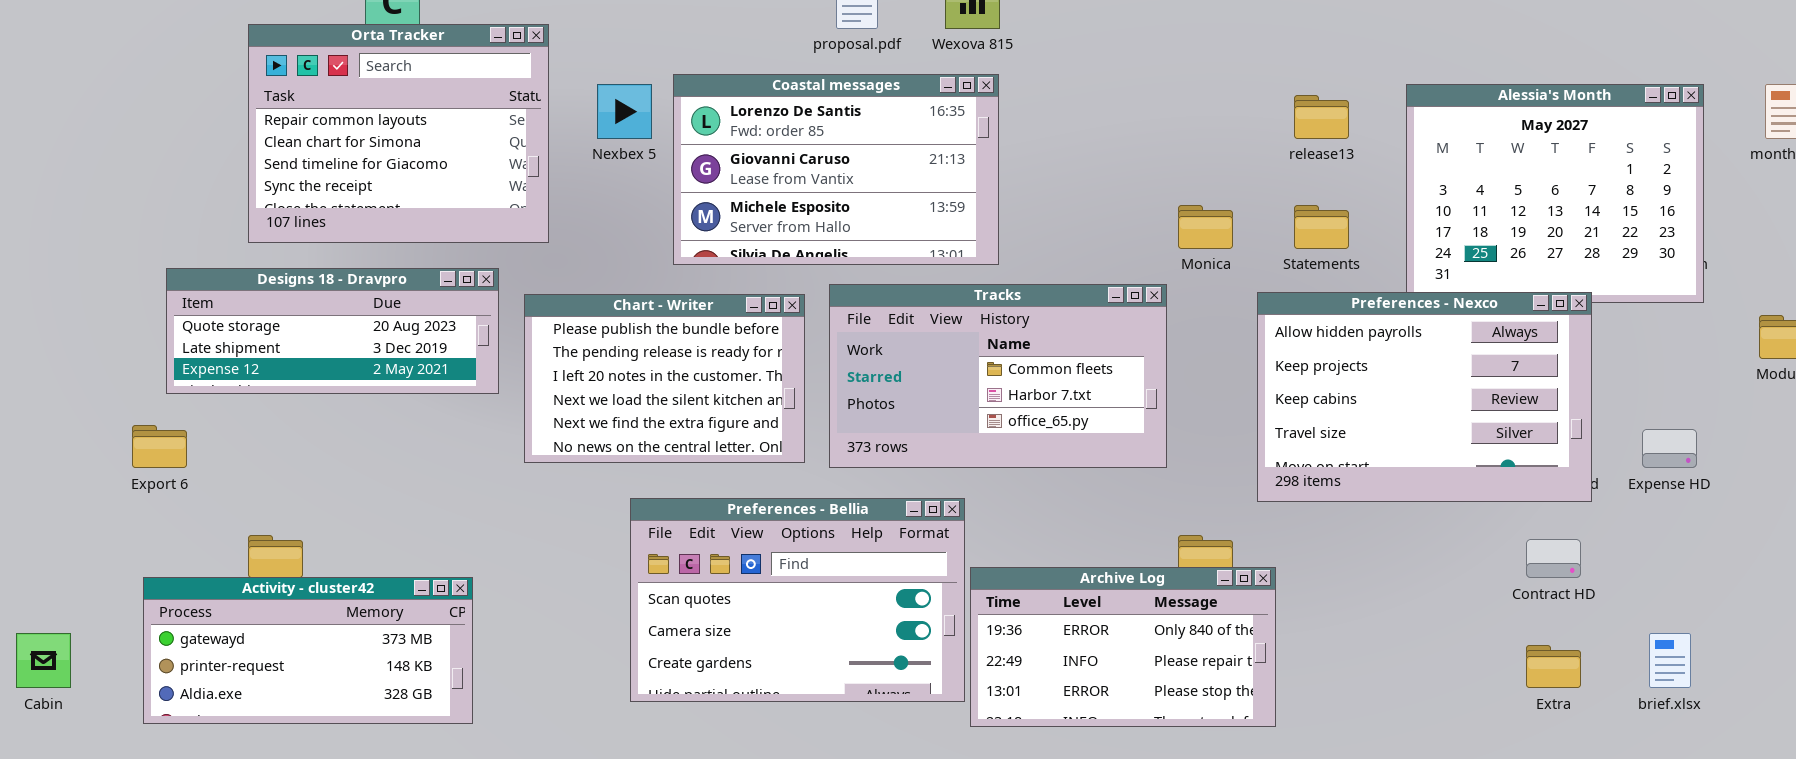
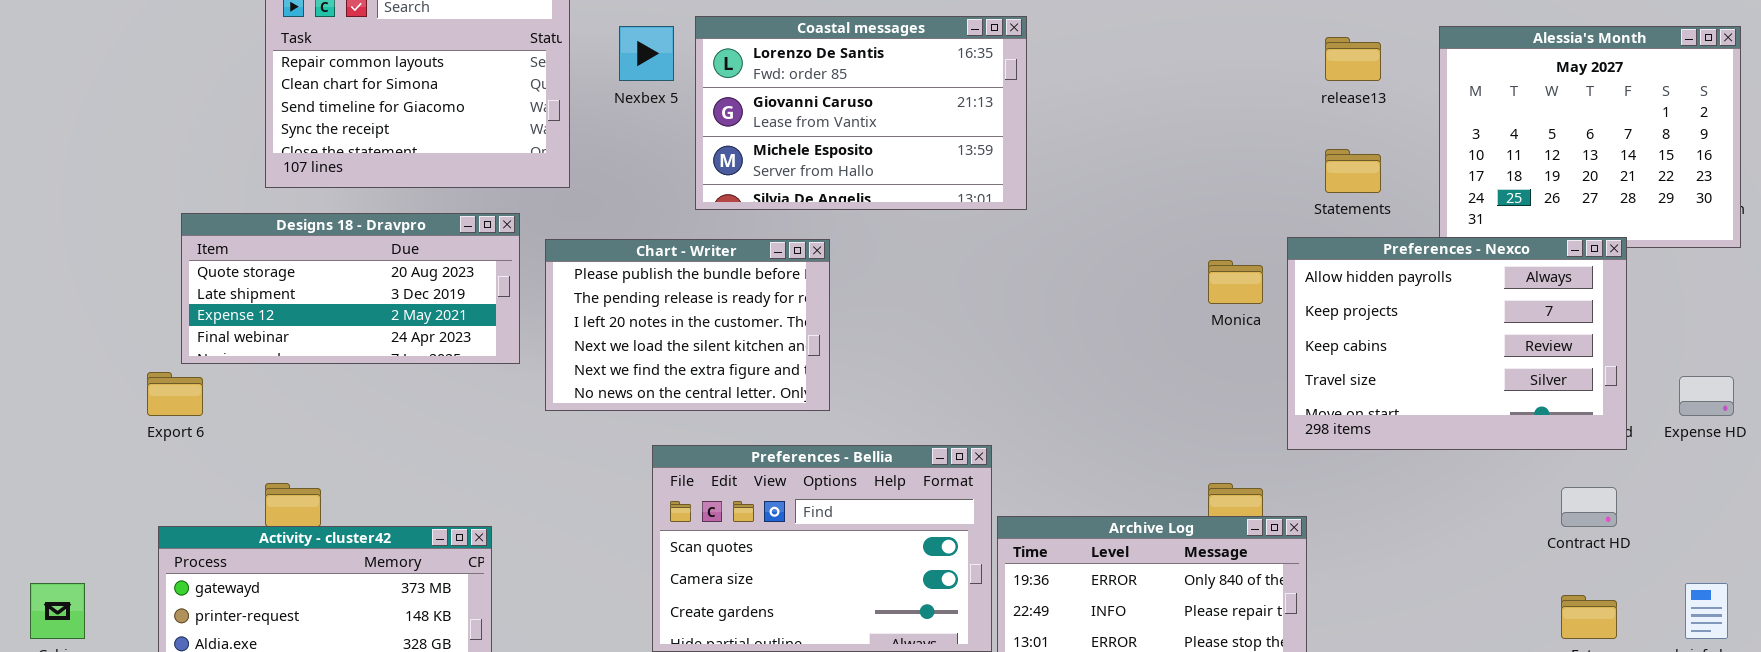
Monica: [1178,205,1233,249] -> [1208,260,1263,304], moved
Designs 18 - Dravpro: [166,268,499,394] -> [181,213,520,364], resized
Tracks: [829,284,1167,468] -> none, closed

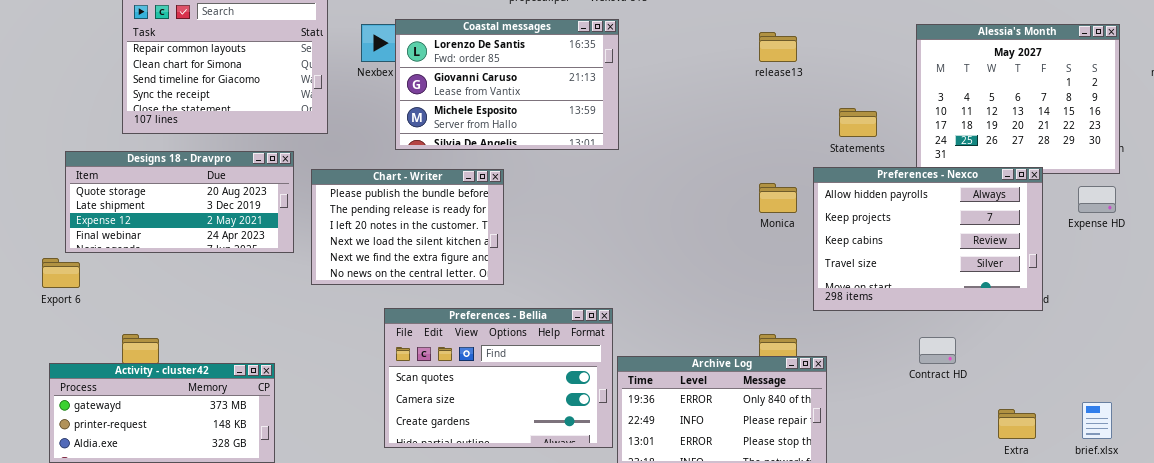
Coastal messages: [695,16,1027,210] -> [395,19,619,150], moved
release13: [1325,37,1381,81] -> [759,32,797,62], moved
Expense HD: [1679,376,1734,416] -> [1078,186,1116,213], moved
Contract HD: [1561,487,1617,527] -> [919,337,956,364], moved

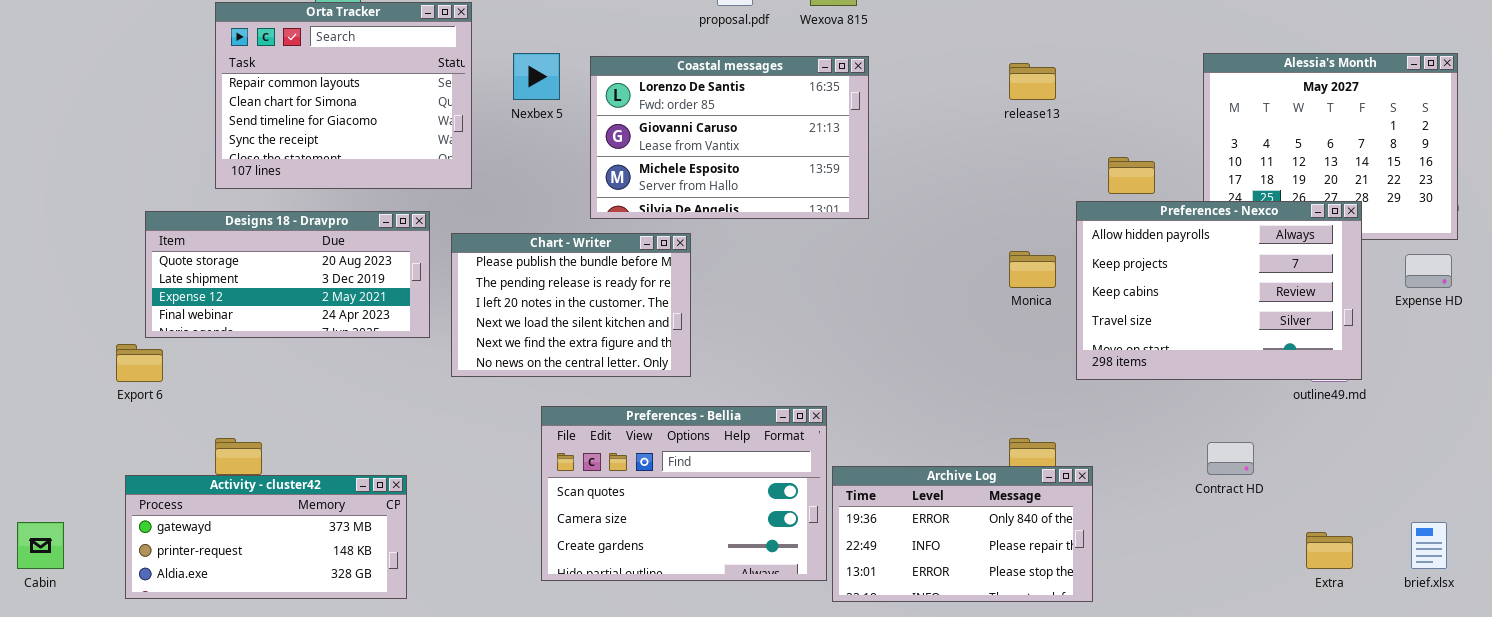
Coastal messages: [395,19,619,150] -> [590,56,869,219], moved
Preferences - Nexco: [813,167,1043,311] -> [1076,201,1362,380], moved

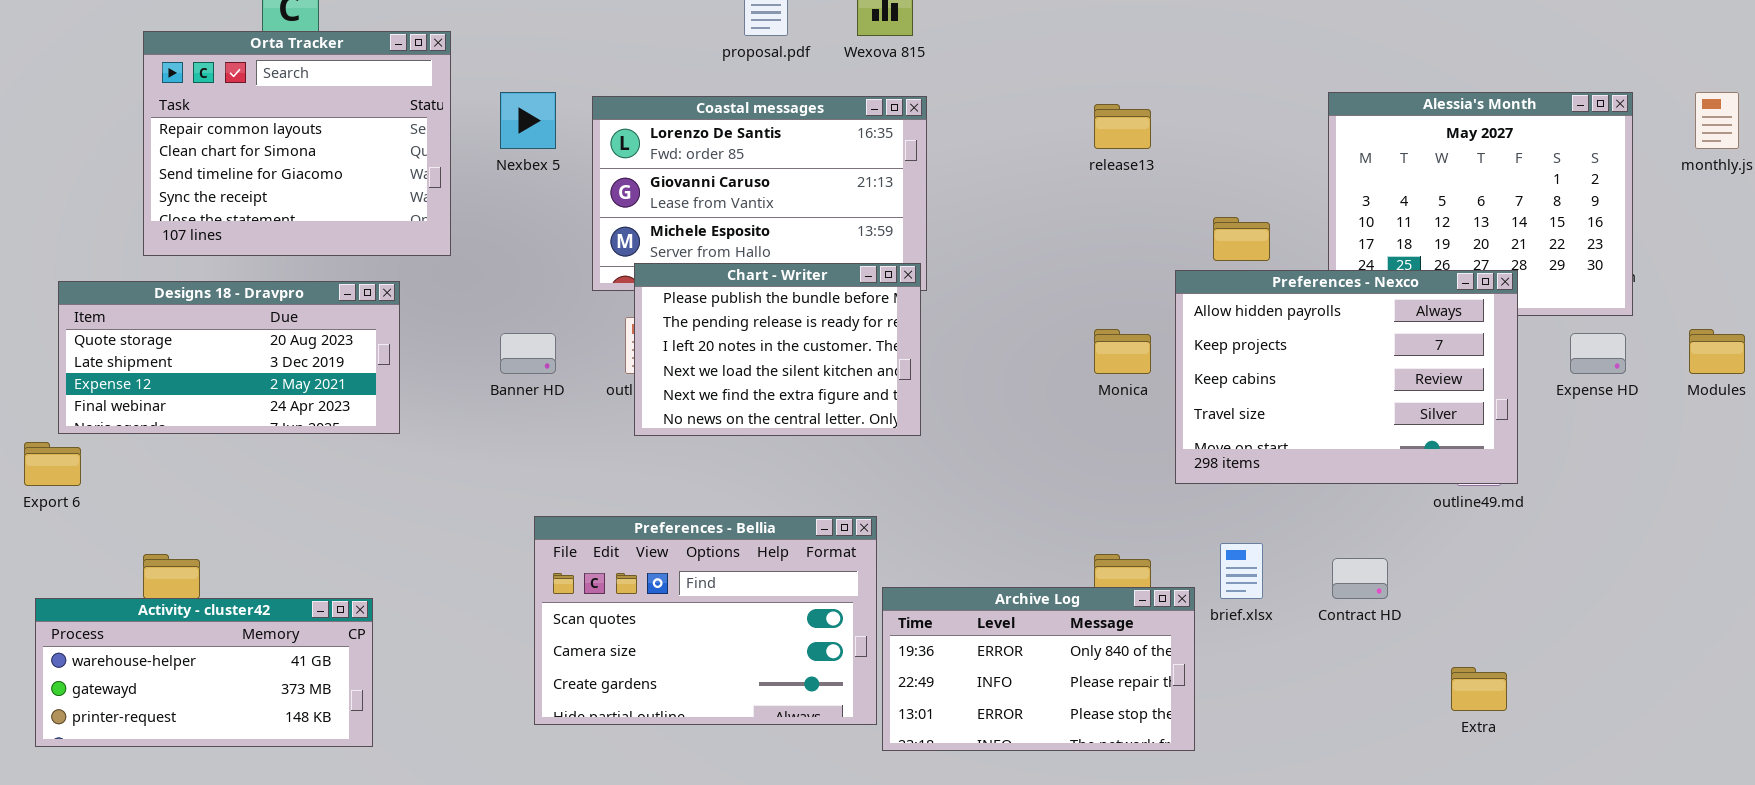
Chart - Writer: [451,233,691,377] -> [634,263,921,436], moved
Activity - cluster42: [125,475,407,599] -> [35,598,373,747], scrolled up 1 row
brief.xlsx: [1411,522,1447,569] -> [1220,543,1263,599], moved

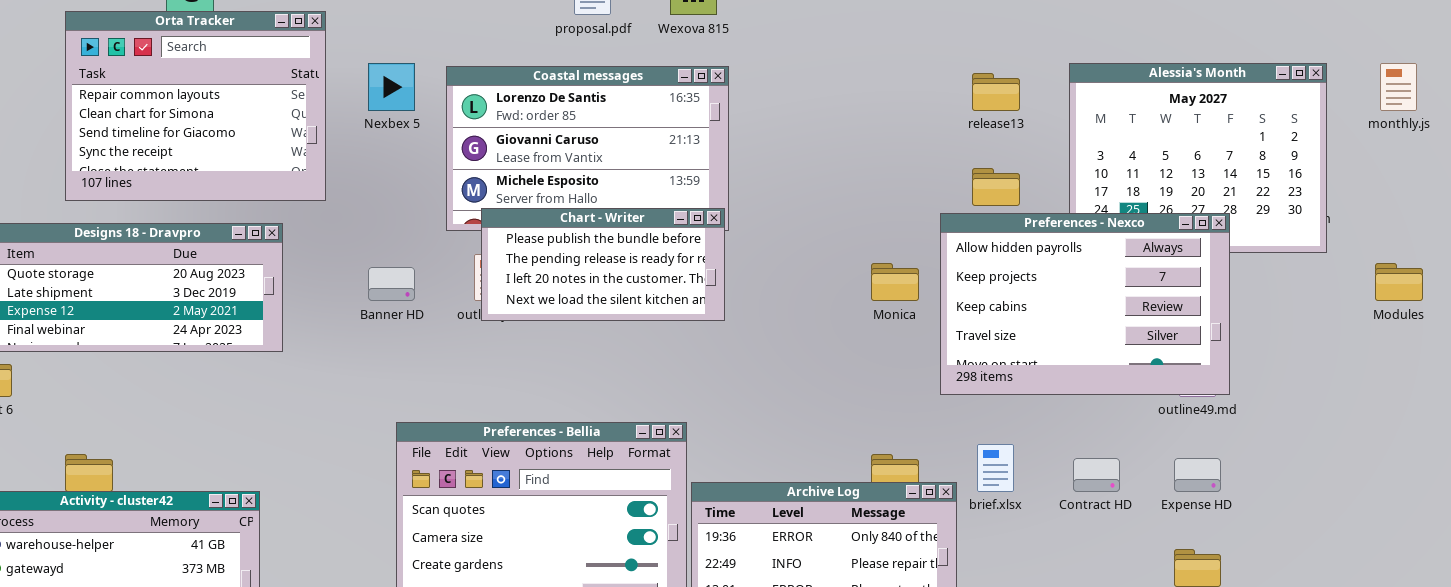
release13: [1094,104,1151,149] -> [972,73,1020,111], moved
Chart - Writer: [634,263,921,436] -> [481,208,725,321], resized
Expense HD: [1570,333,1626,374] -> [1174,458,1221,492], moved

